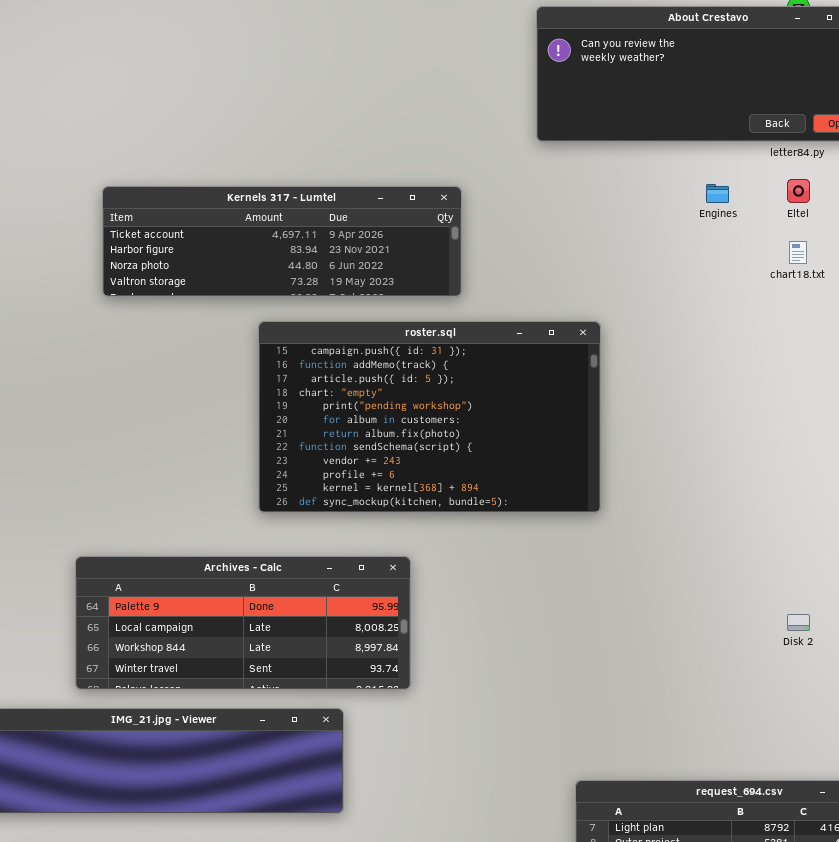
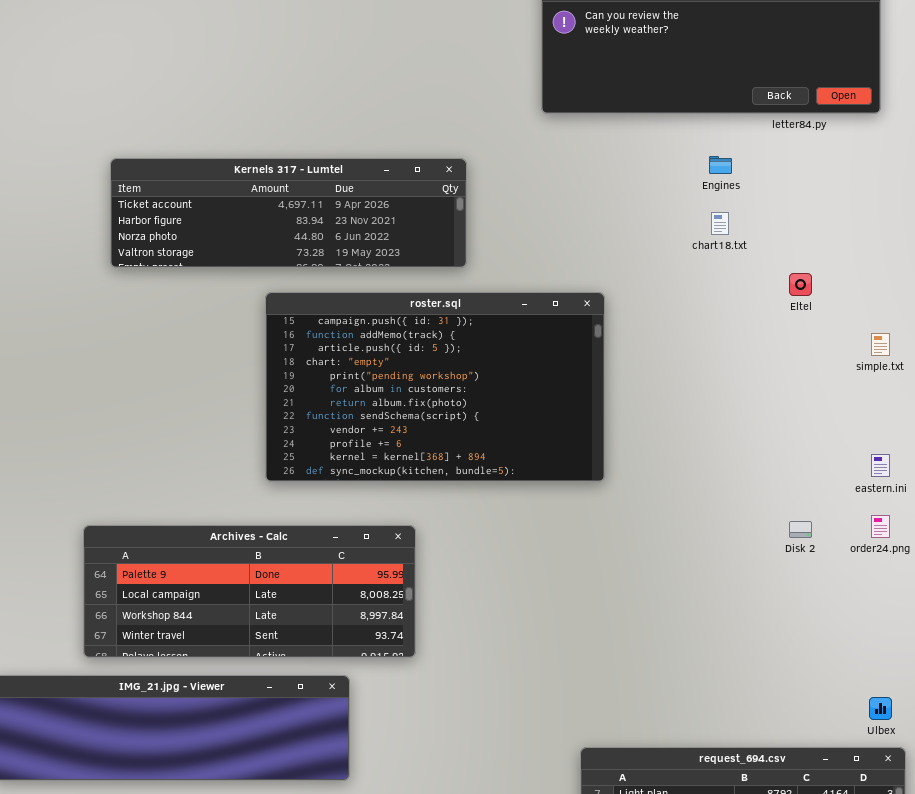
Eltel: [787,179,810,203] -> [789,273,812,296], moved
chart18.txt: [789,241,807,264] -> [711,212,729,235], moved
Disk 2: [787,614,810,631] -> [789,521,812,538], moved

